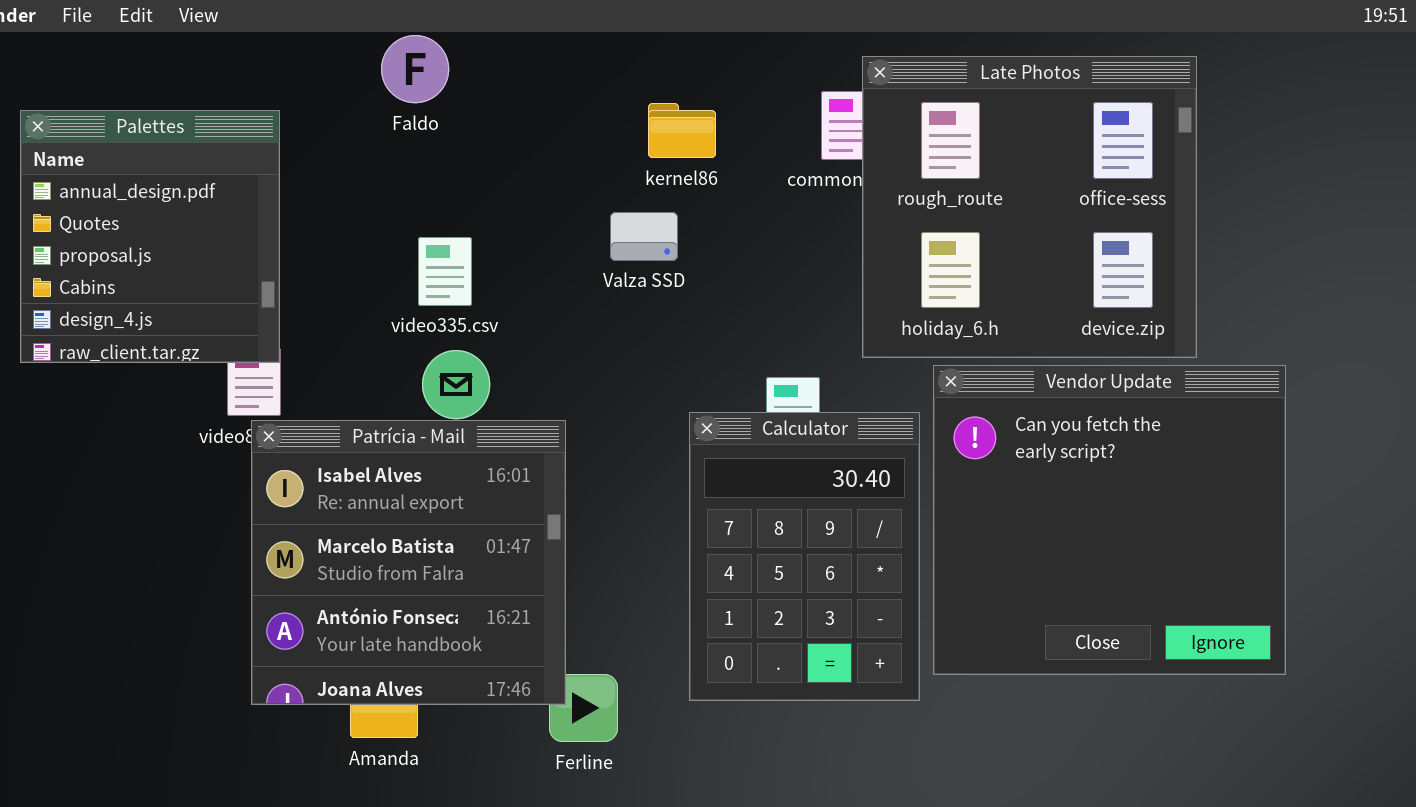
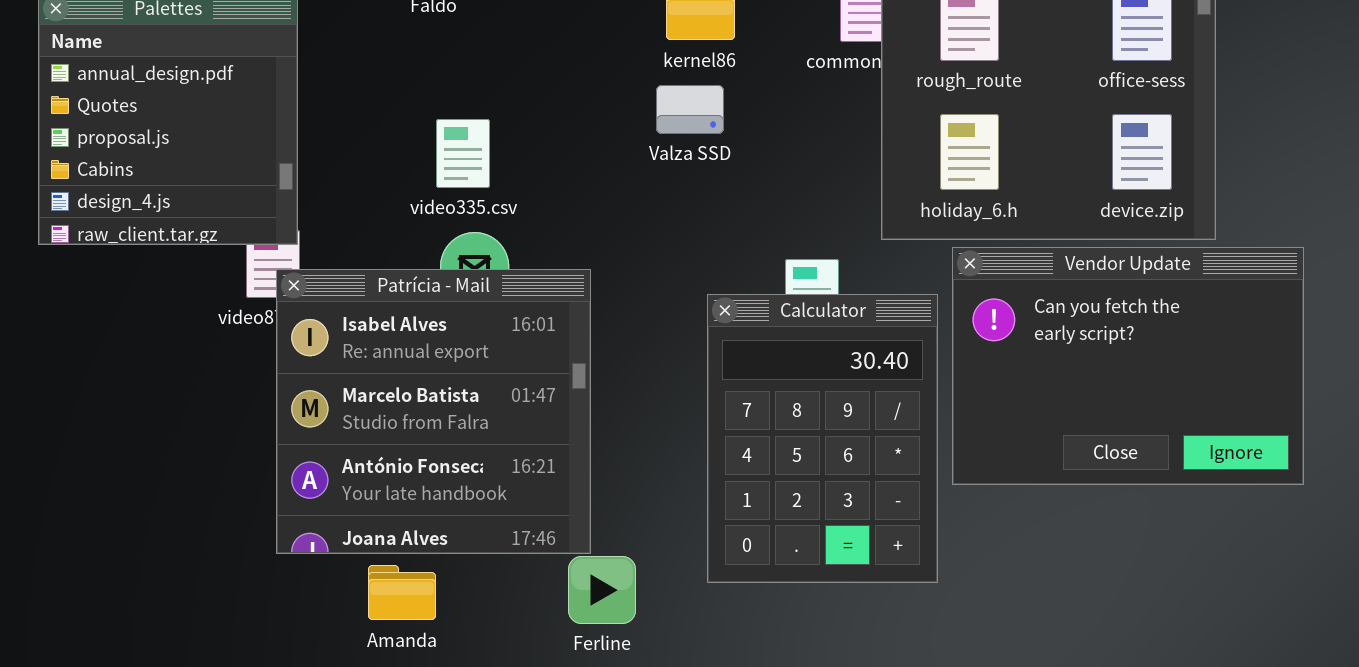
Valza SSD: [610,212,678,261] -> [656,85,724,134], moved
Vendor Update: [933,365,1286,675] -> [952,247,1304,485], resized
Patrícia - Mail: [251,420,566,705] -> [276,269,591,554], moved

